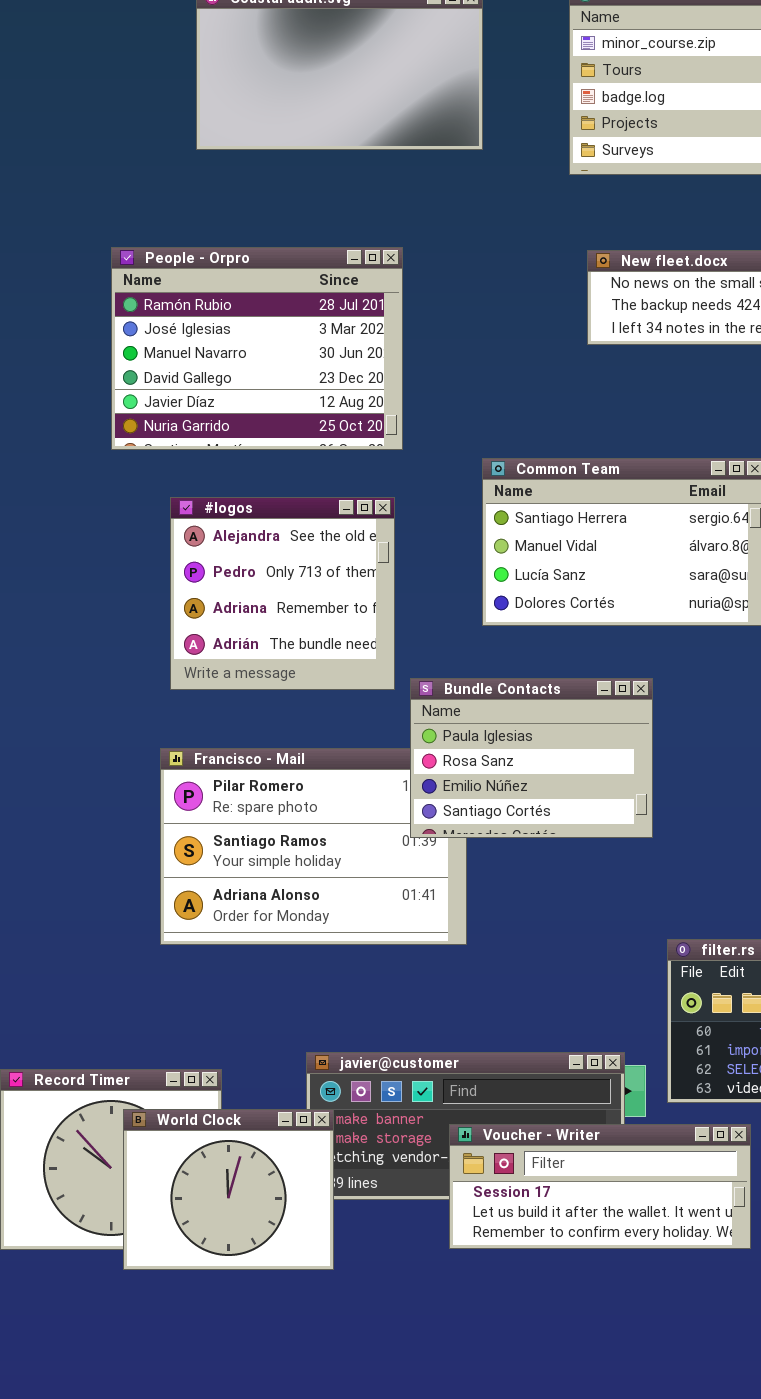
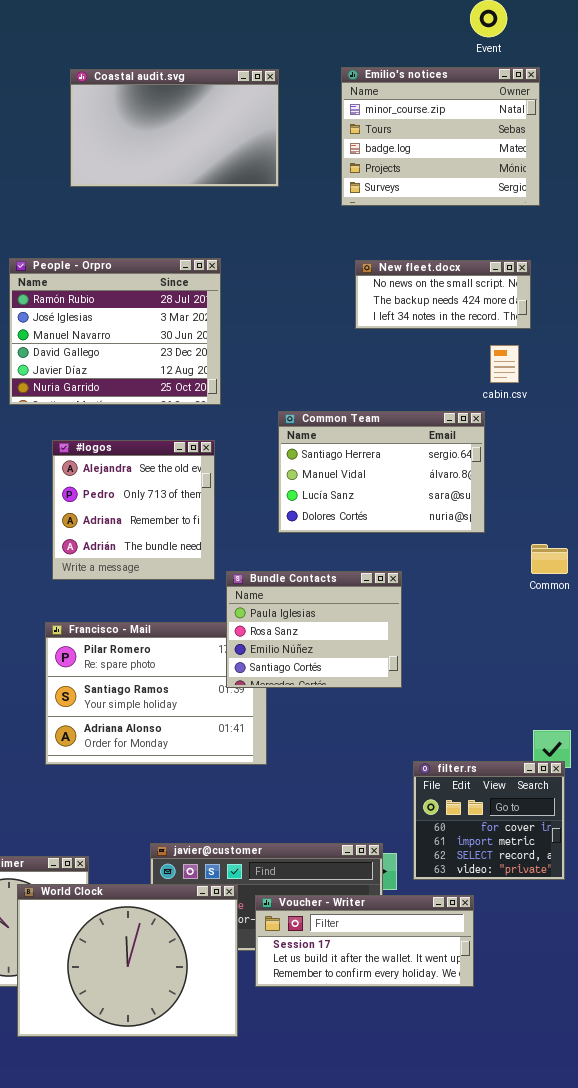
World Clock: [123,1109,334,1270] -> [17,884,238,1037], resized

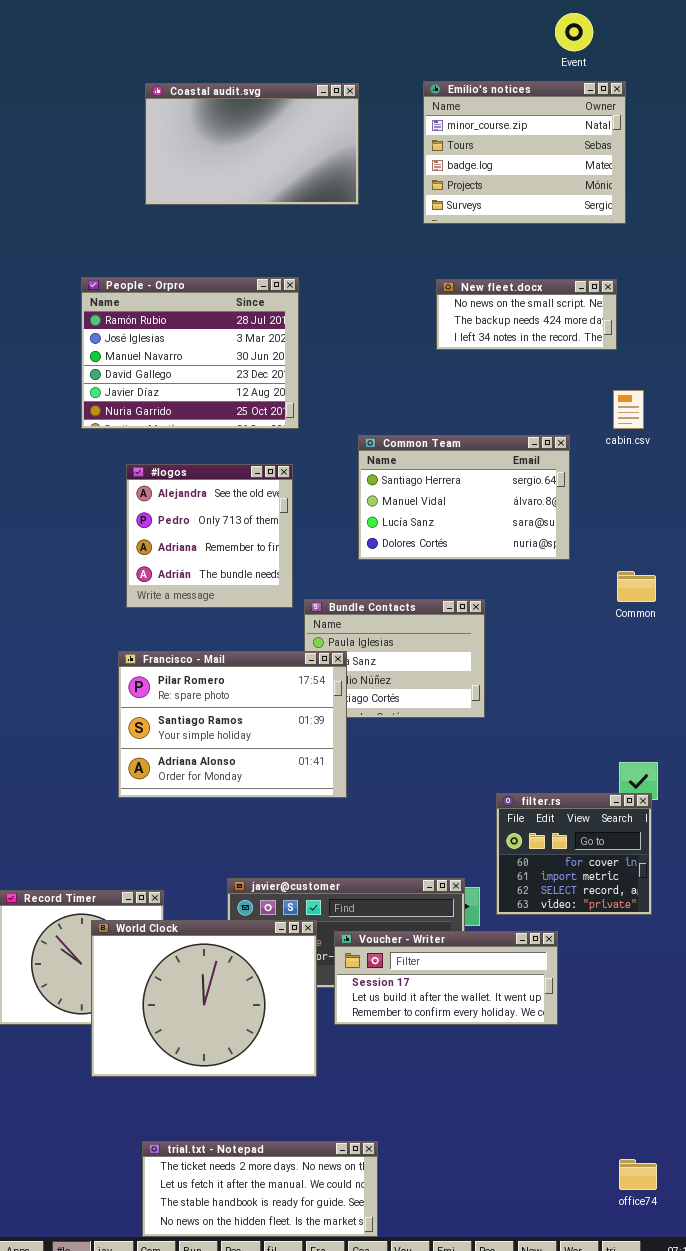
cabin.csv: [490,345,519,383] -> [613,390,644,429], moved
Francisco - Mail: [45,622,267,765] -> [118,651,347,798], raised

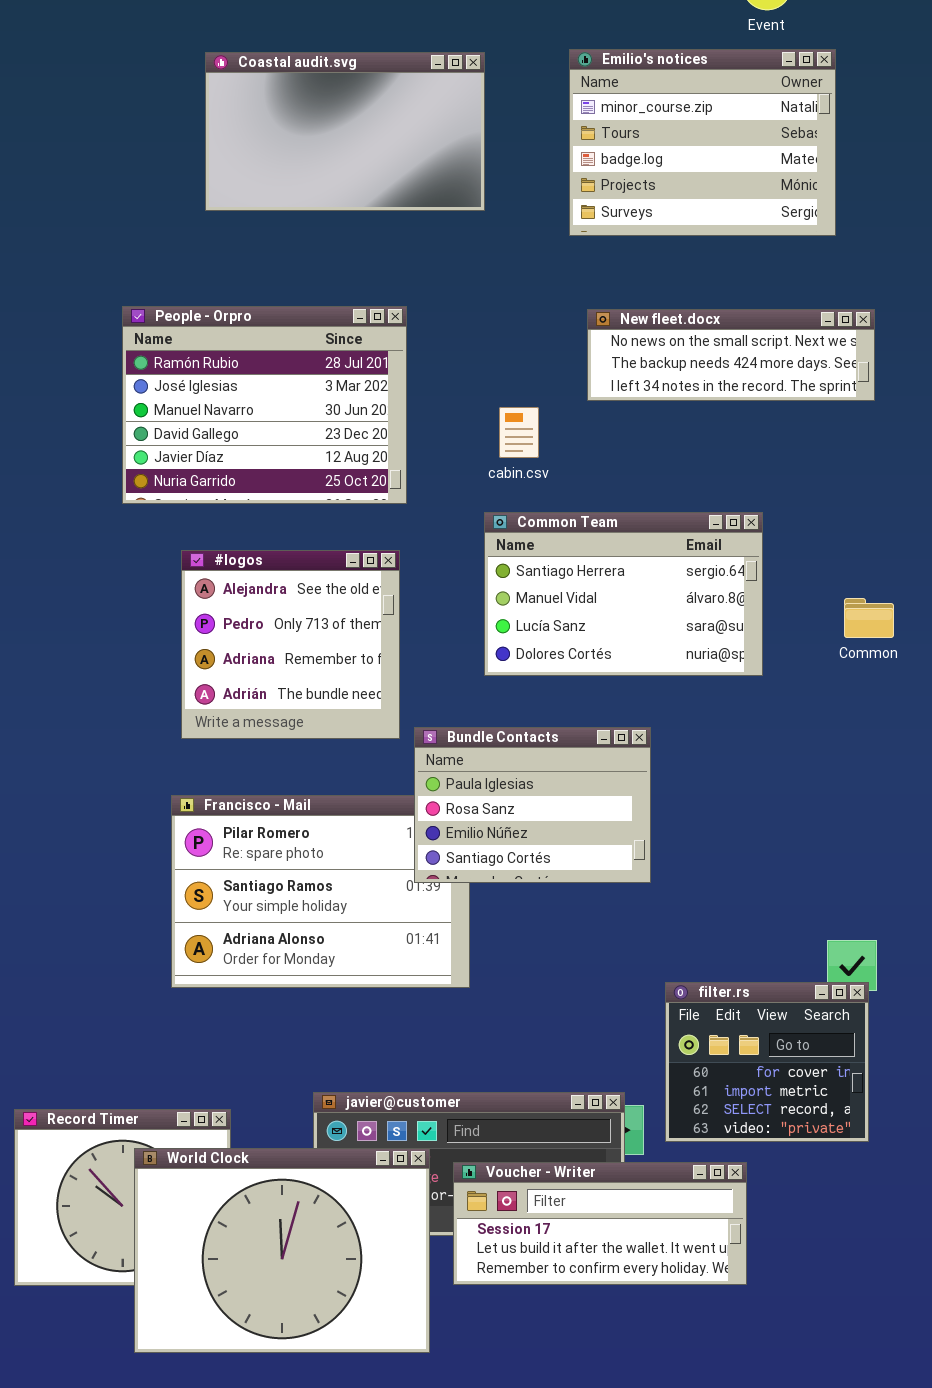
New fleet.docx: [436,279,617,350] -> [587,309,875,401], resized
cabin.csv: [613,390,644,429] -> [499,407,539,458], moved
Common: [617,571,656,602] -> [844,598,894,638], moved
Bundle Contacts: [304,599,485,718] -> [414,727,651,883], raised

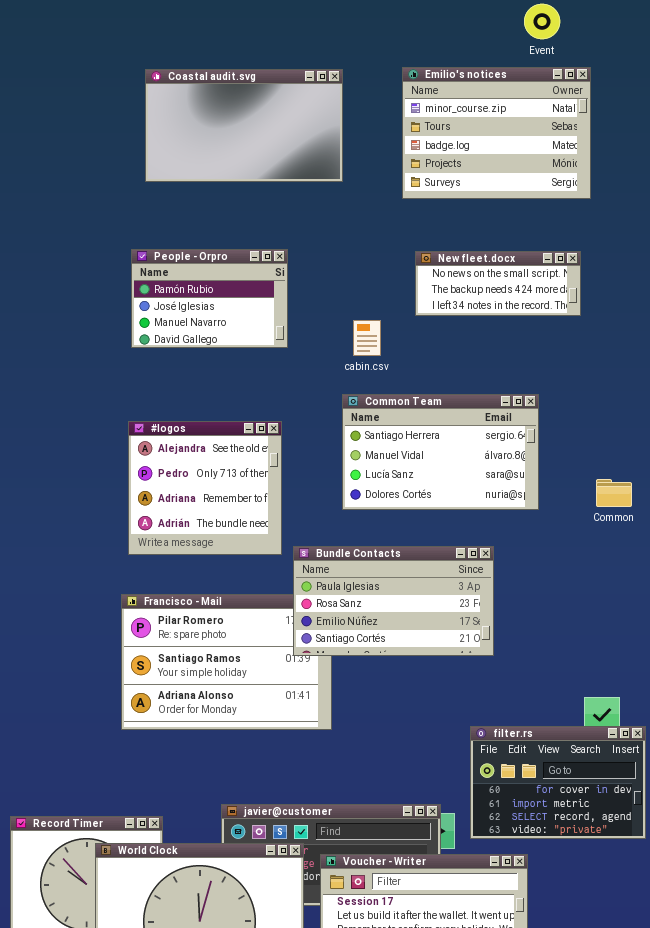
People - Orpro: [122,306,407,504] -> [131,249,288,348], resized
New fleet.docx: [587,309,875,401] -> [415,251,581,316], resized
Common: [844,598,894,638] -> [596,479,632,507], moved
Bundle Contacts: [414,727,651,883] -> [293,546,494,656], resized
filter.rs: [665,982,869,1142] -> [470,726,646,839], resized

